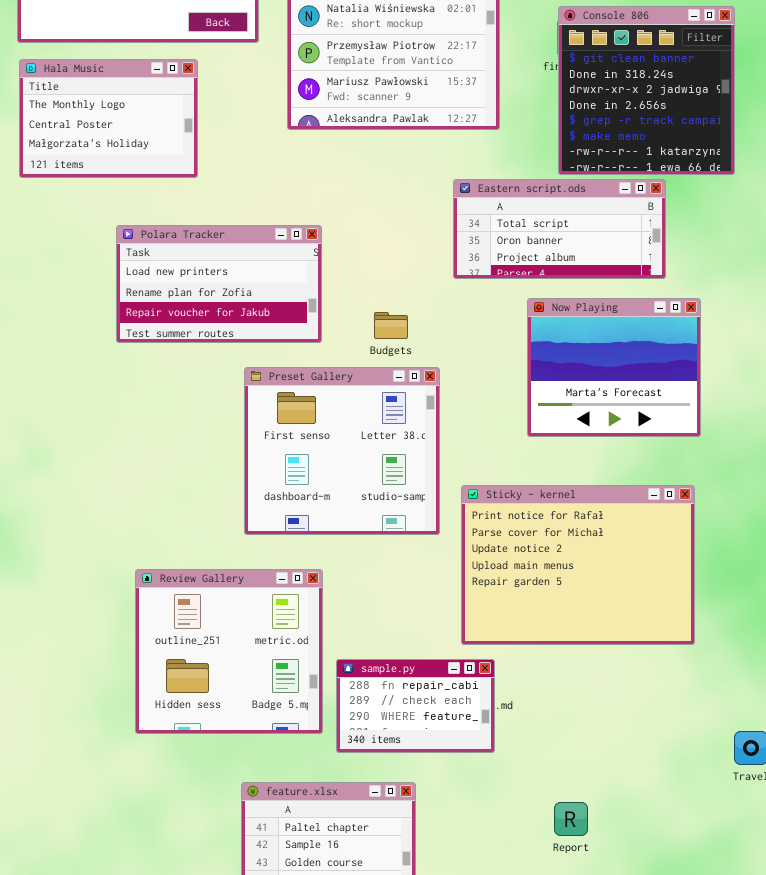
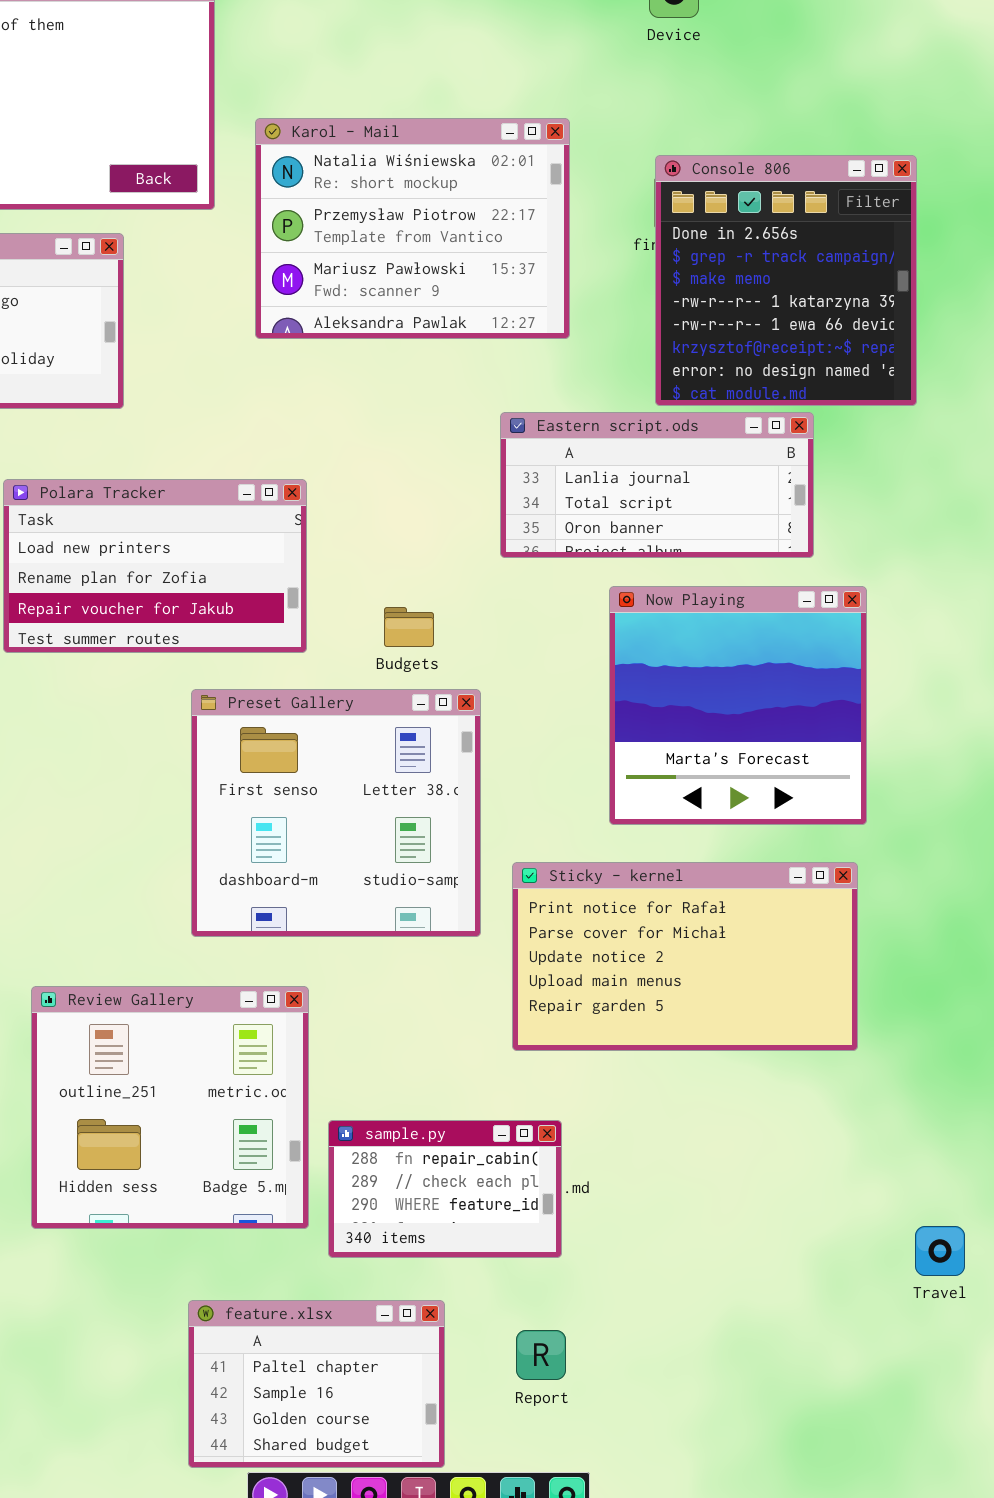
Console 806: [558,6,735,175] -> [655,155,917,406], scrolled down 3 rows
Eastern script.ods: [453,179,666,279] -> [500,412,814,558], scrolled up 1 row
Now Playing: [527,298,701,437] -> [609,586,867,825], resized
Sticky - kernel: [461,485,695,645] -> [512,862,858,1051], resized
Report: [554,802,588,836] -> [516,1330,566,1380], moved

